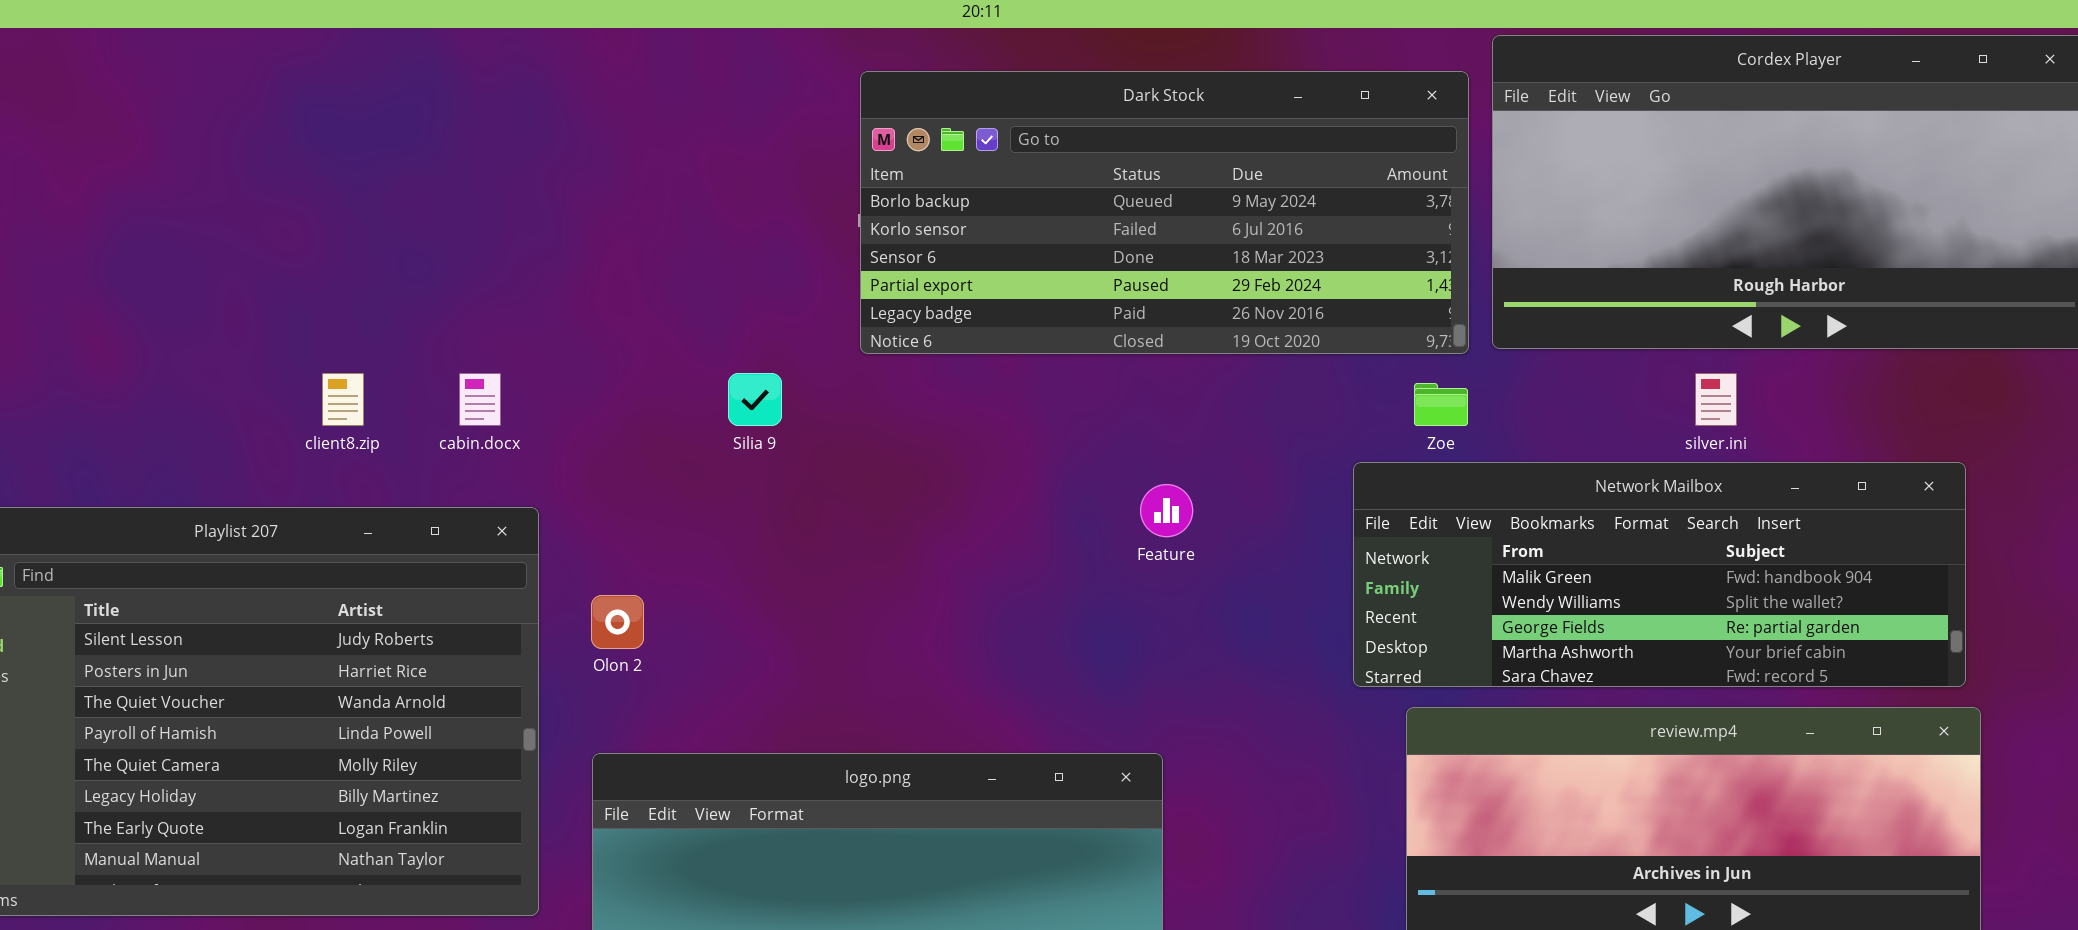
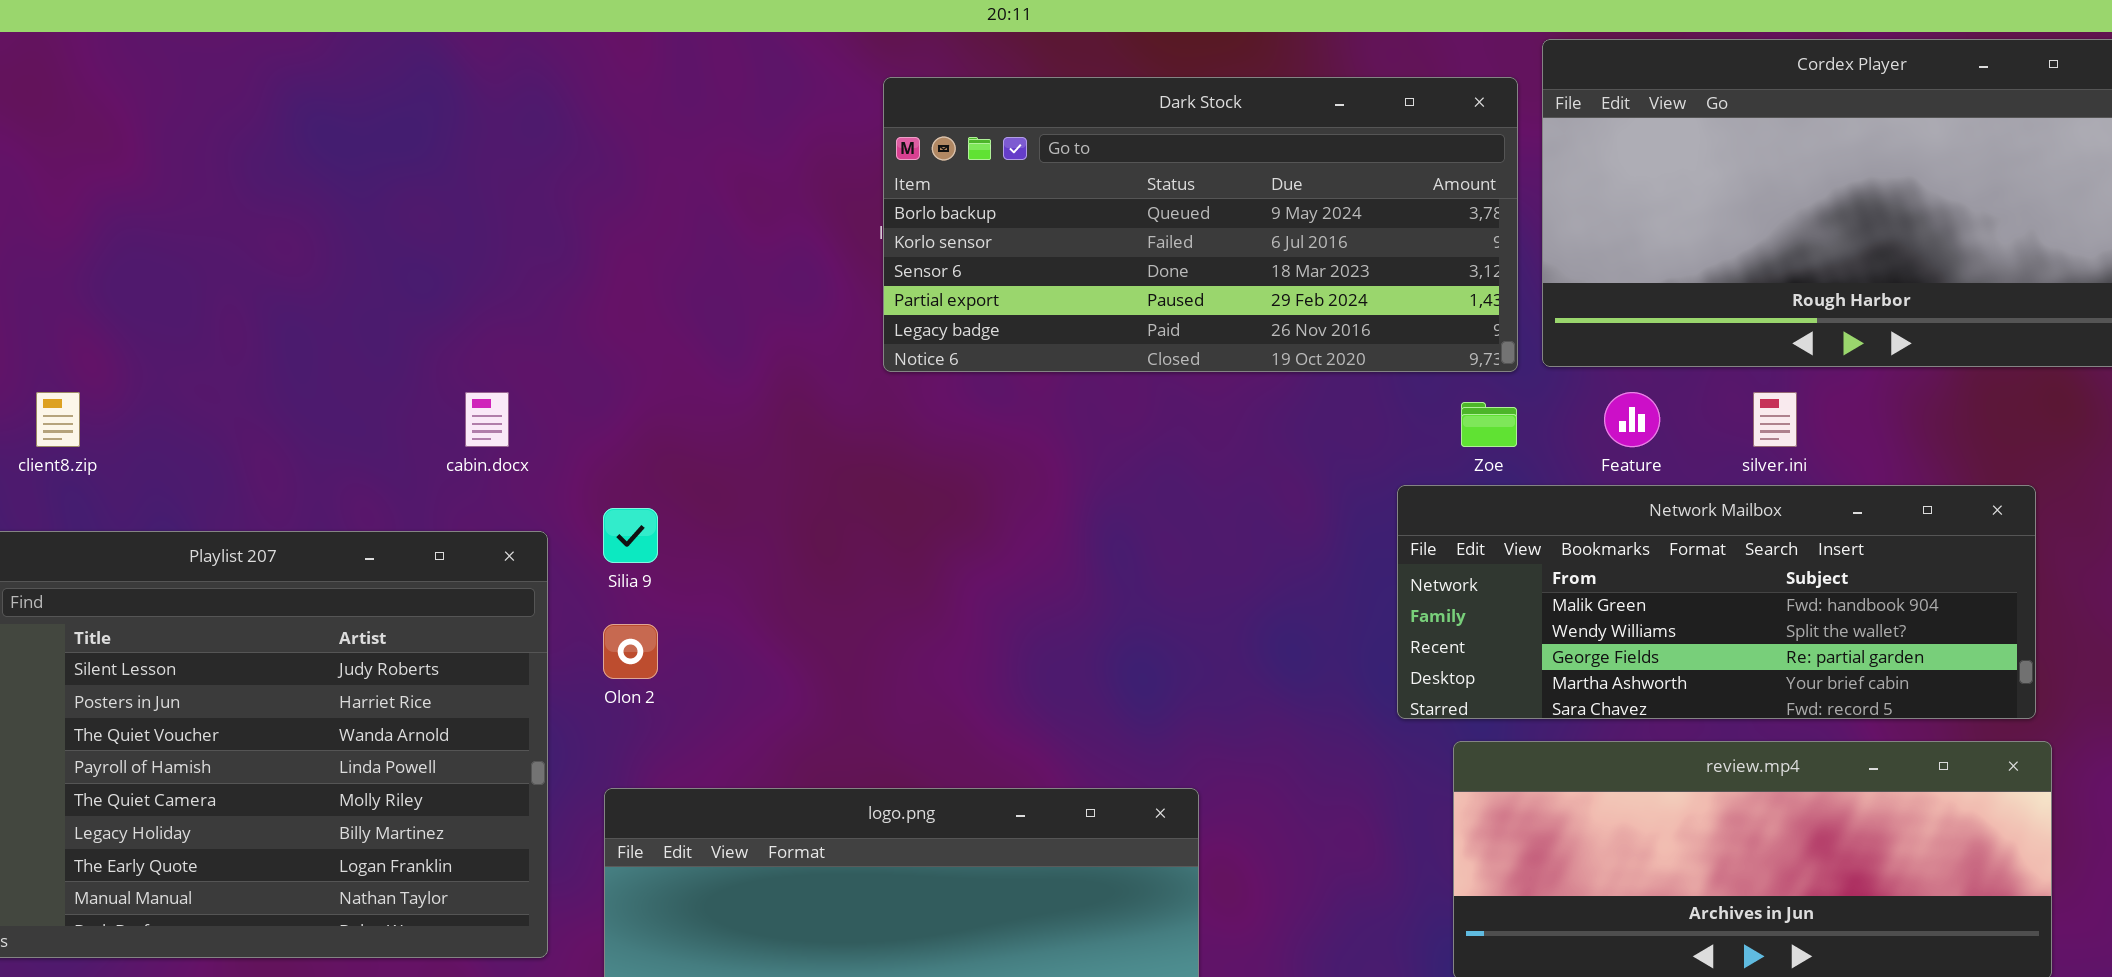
client8.zip: [322,373,364,426] -> [36,392,80,447], moved
Silia 9: [728,373,782,426] -> [603,508,658,563], moved
Feature: [1140,484,1193,537] -> [1604,392,1660,447], moved

